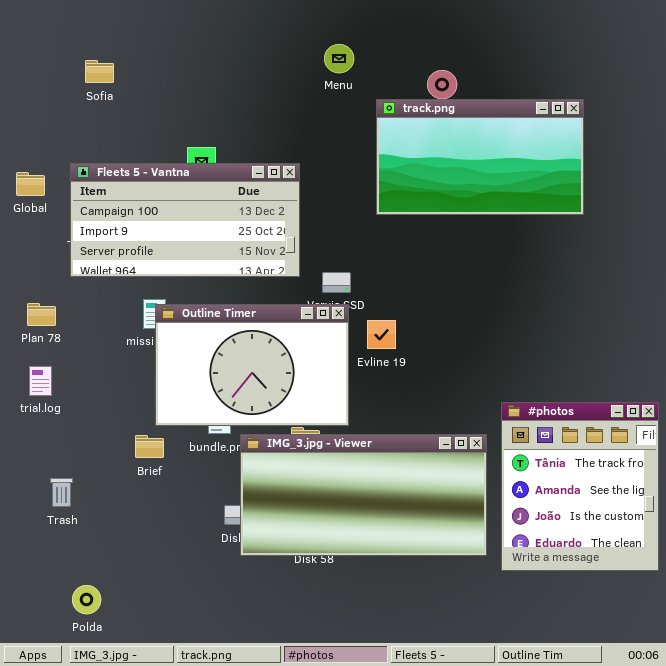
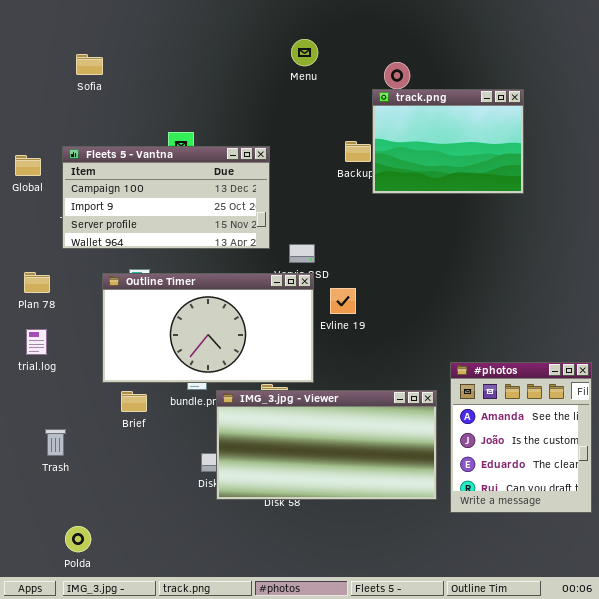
track.png: [376,99,584,215] -> [372,89,524,194], resized
Outline Timer: [155,304,349,426] -> [102,273,314,383], resized
#photos: [501,402,659,571] -> [450,362,592,513], scrolled down 1 row

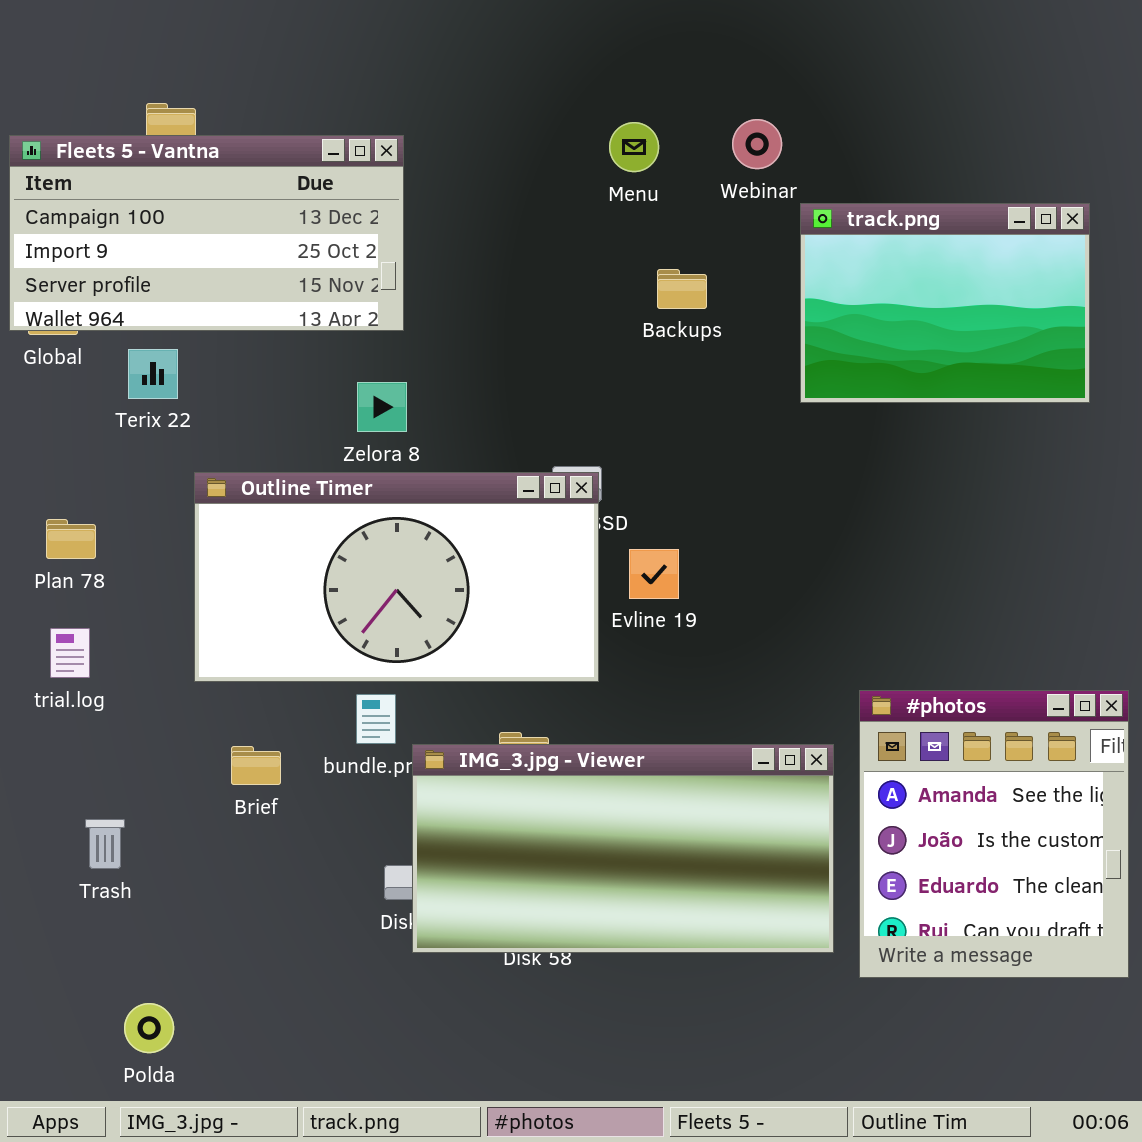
Menu: [291,39,318,66] -> [609,122,659,172], moved
track.png: [372,89,524,194] -> [800,203,1090,403], moved
Fleets 5 - Vantna: [62,146,270,249] -> [9,135,404,331], moved
Outline Timer: [102,273,314,383] -> [194,472,599,682], moved

